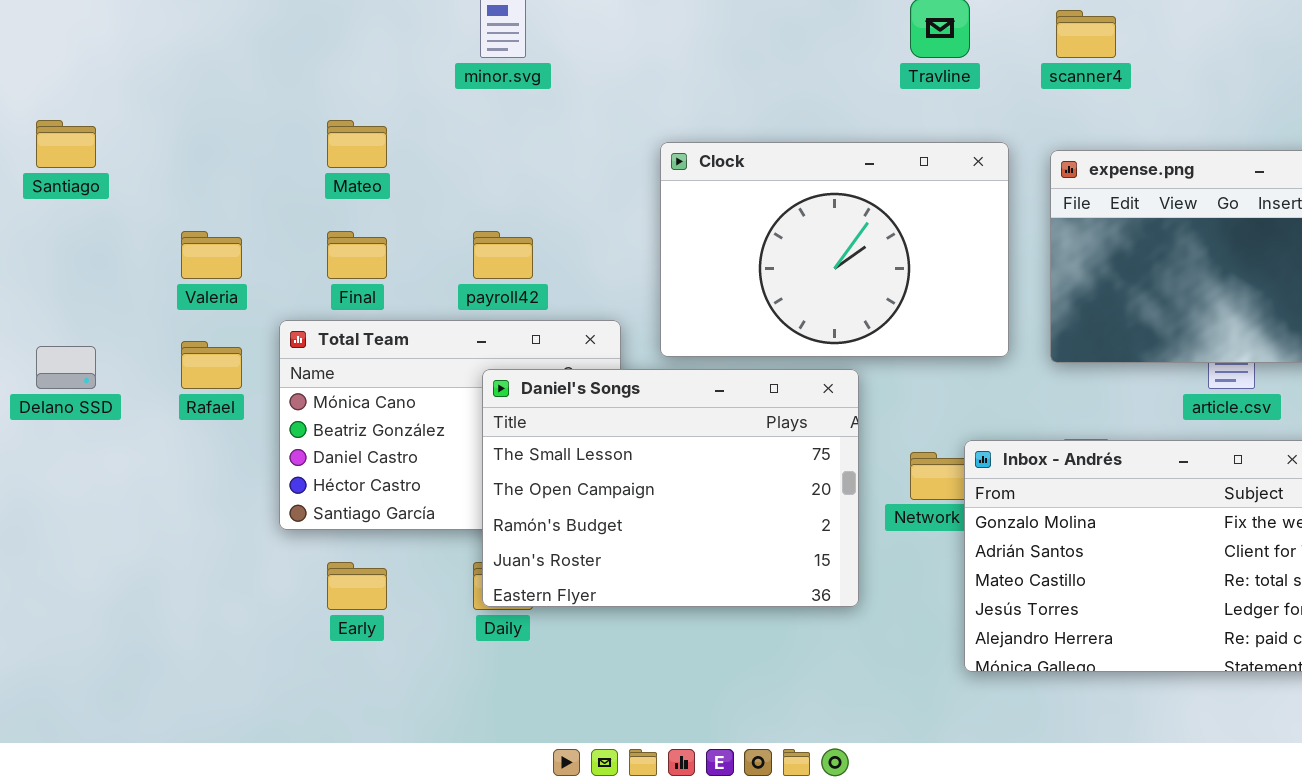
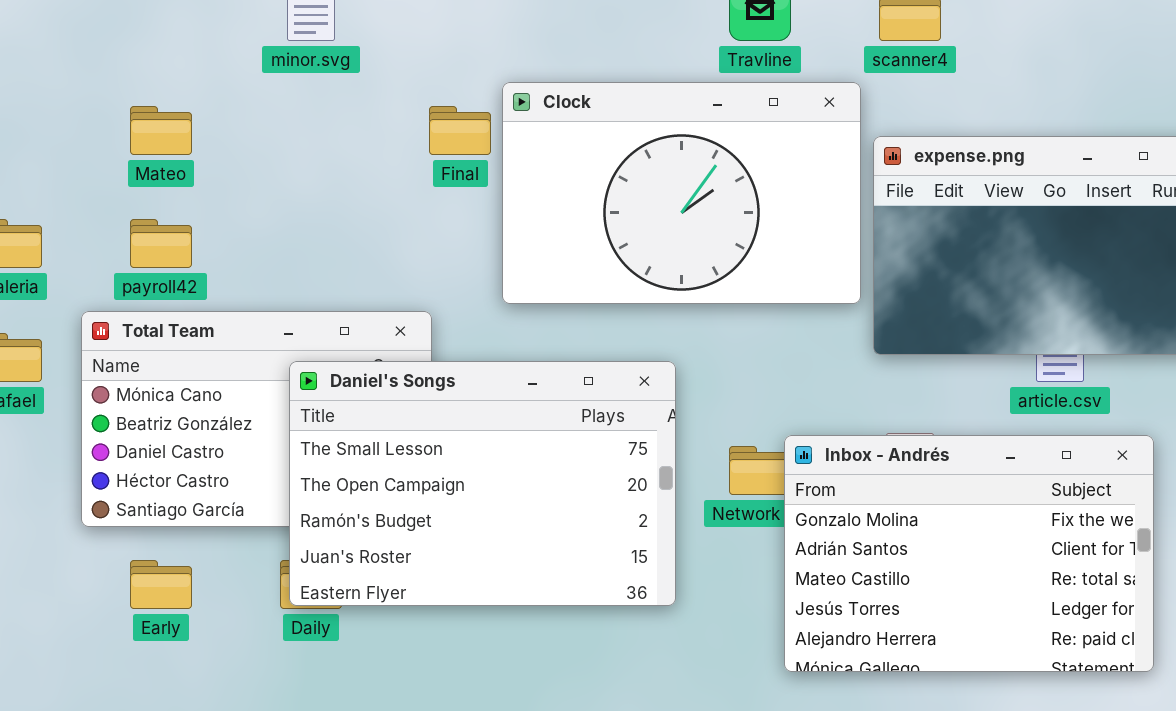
Clock: [660,142,1009,357] -> [502,82,861,304], moved
Final: [327,231,387,279] -> [429,106,491,155], moved
payroll42: [473,231,533,279] -> [130,219,192,268], moved

